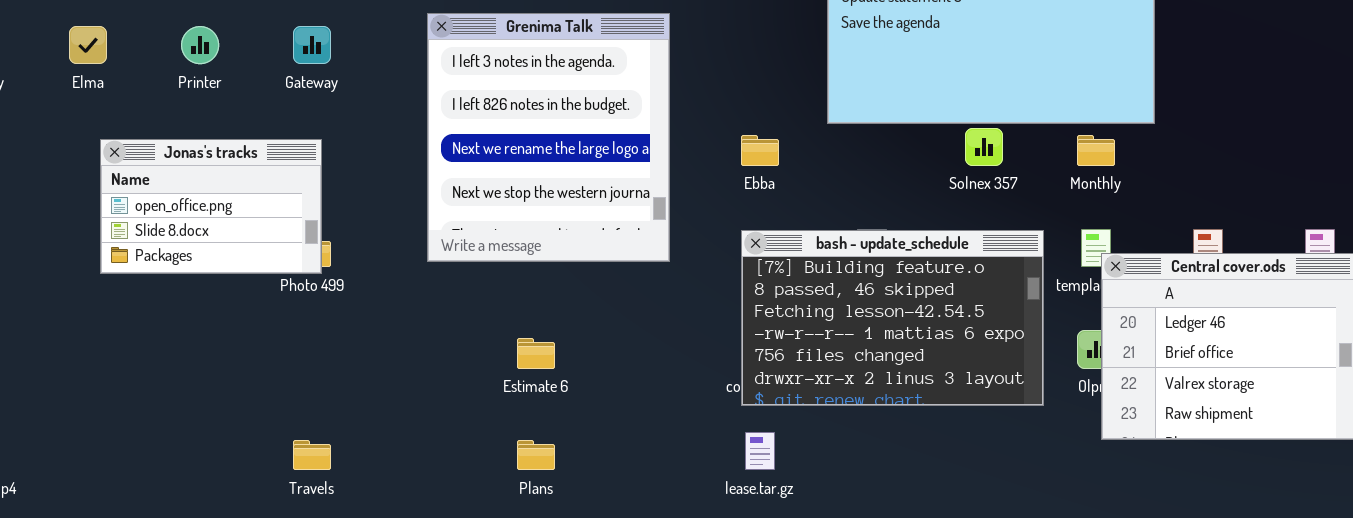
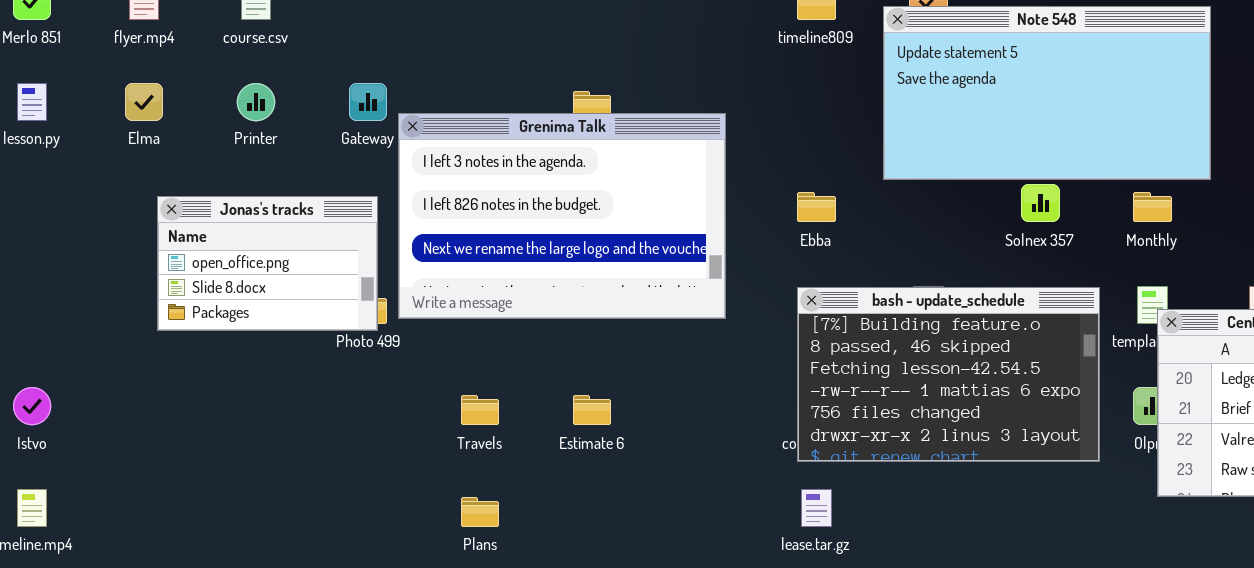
Grenima Talk: [427,13,670,262] -> [398,113,726,319], resized
Travels: [293,440,331,470] -> [461,395,499,425], moved
Plans: [517,440,555,470] -> [461,497,499,527], moved

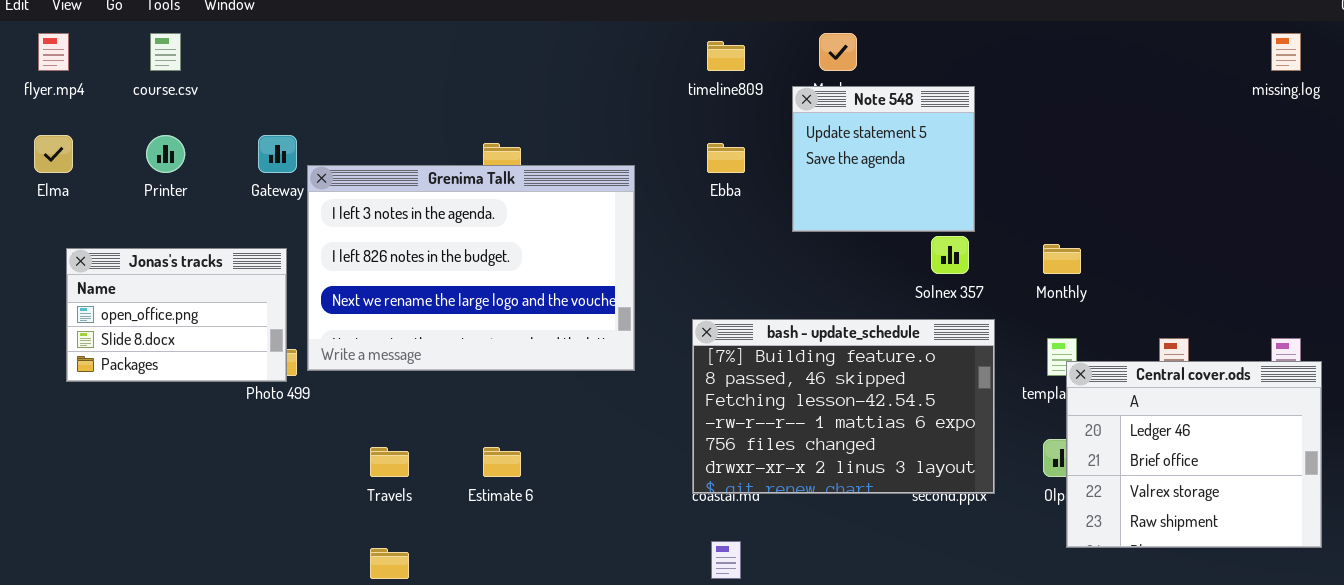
Note 548: [883,6,1211,180] -> [792,86,975,232], resized
Ebba: [797,192,836,222] -> [707,143,745,173], moved
bash - update_schedule: [797,287,1100,462] -> [692,319,995,494], moved

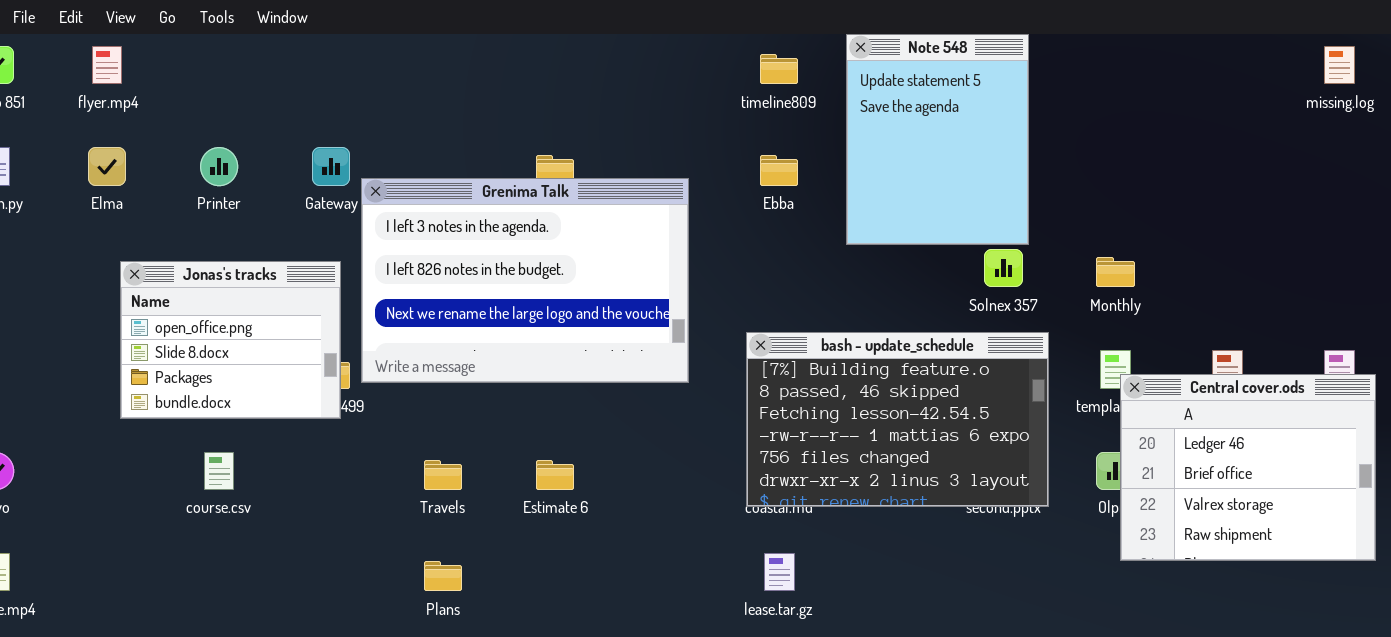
course.csv: [150,33,181,71] -> [204,452,234,490], moved
Note 548: [792,86,975,232] -> [846,34,1029,245], resized
Jonas's tracks: [66,248,287,382] -> [120,261,341,419], resized

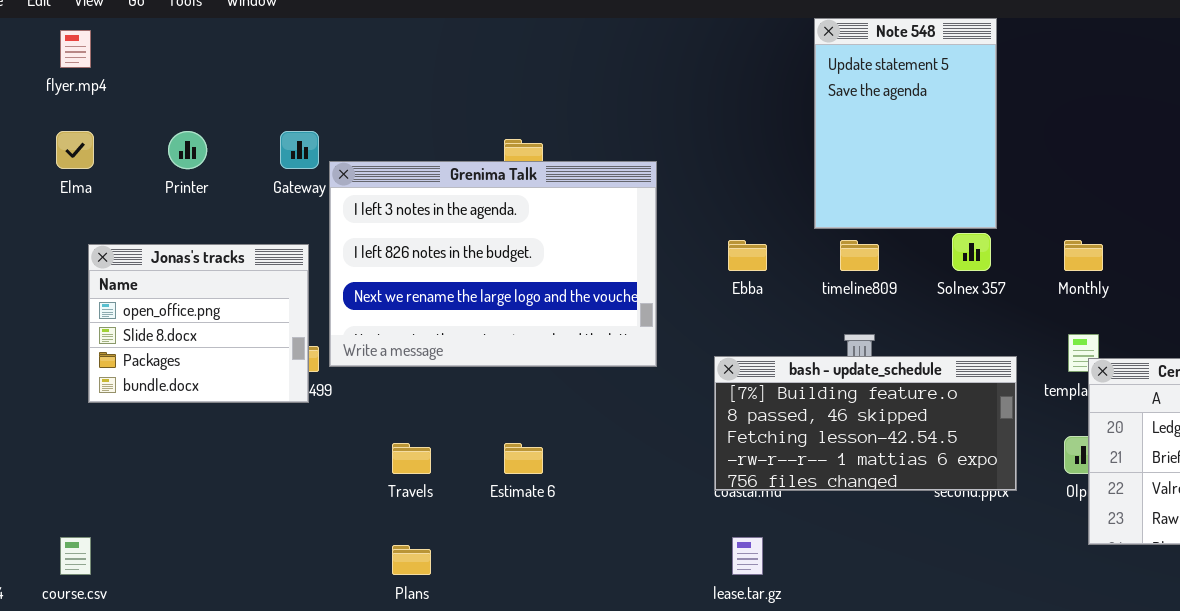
timeline809: [760,54,798,84] -> [840,240,879,271], moved
Ebba: [760,155,798,186] -> [728,240,767,271], moved
bash - update_schedule: [746,332,1049,507] -> [714,356,1017,491], resized
course.csv: [204,452,234,490] -> [60,537,91,575], moved

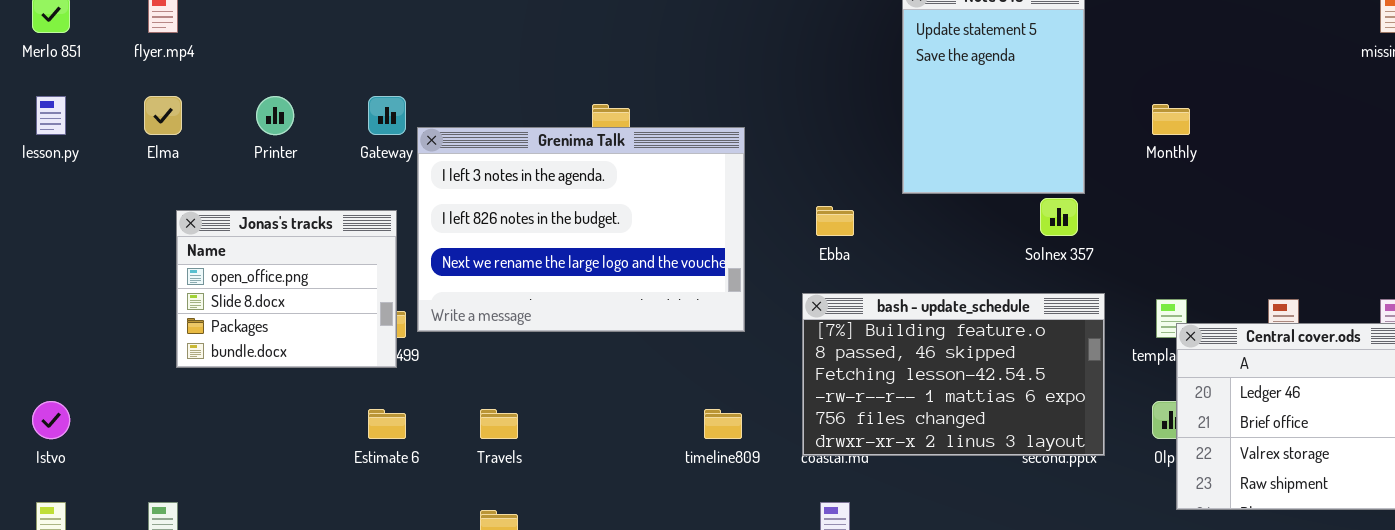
timeline809: [840,240,879,271] -> [704,409,742,439], moved
Monthly: [1064,240,1103,271] -> [1152,104,1190,135], moved
bash - update_schedule: [714,356,1017,491] -> [802,293,1105,456], resized
Estimate 6: [504,443,543,474] -> [368,409,406,439], moved

